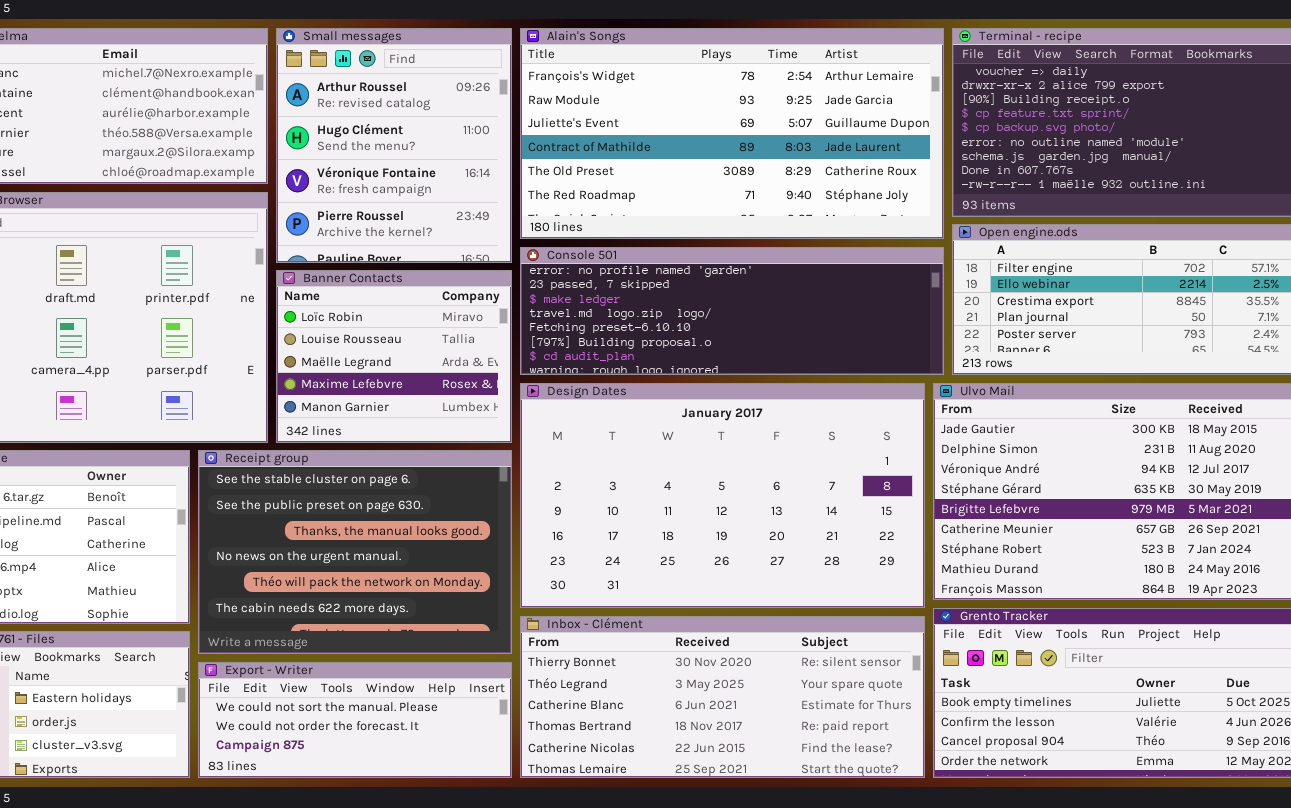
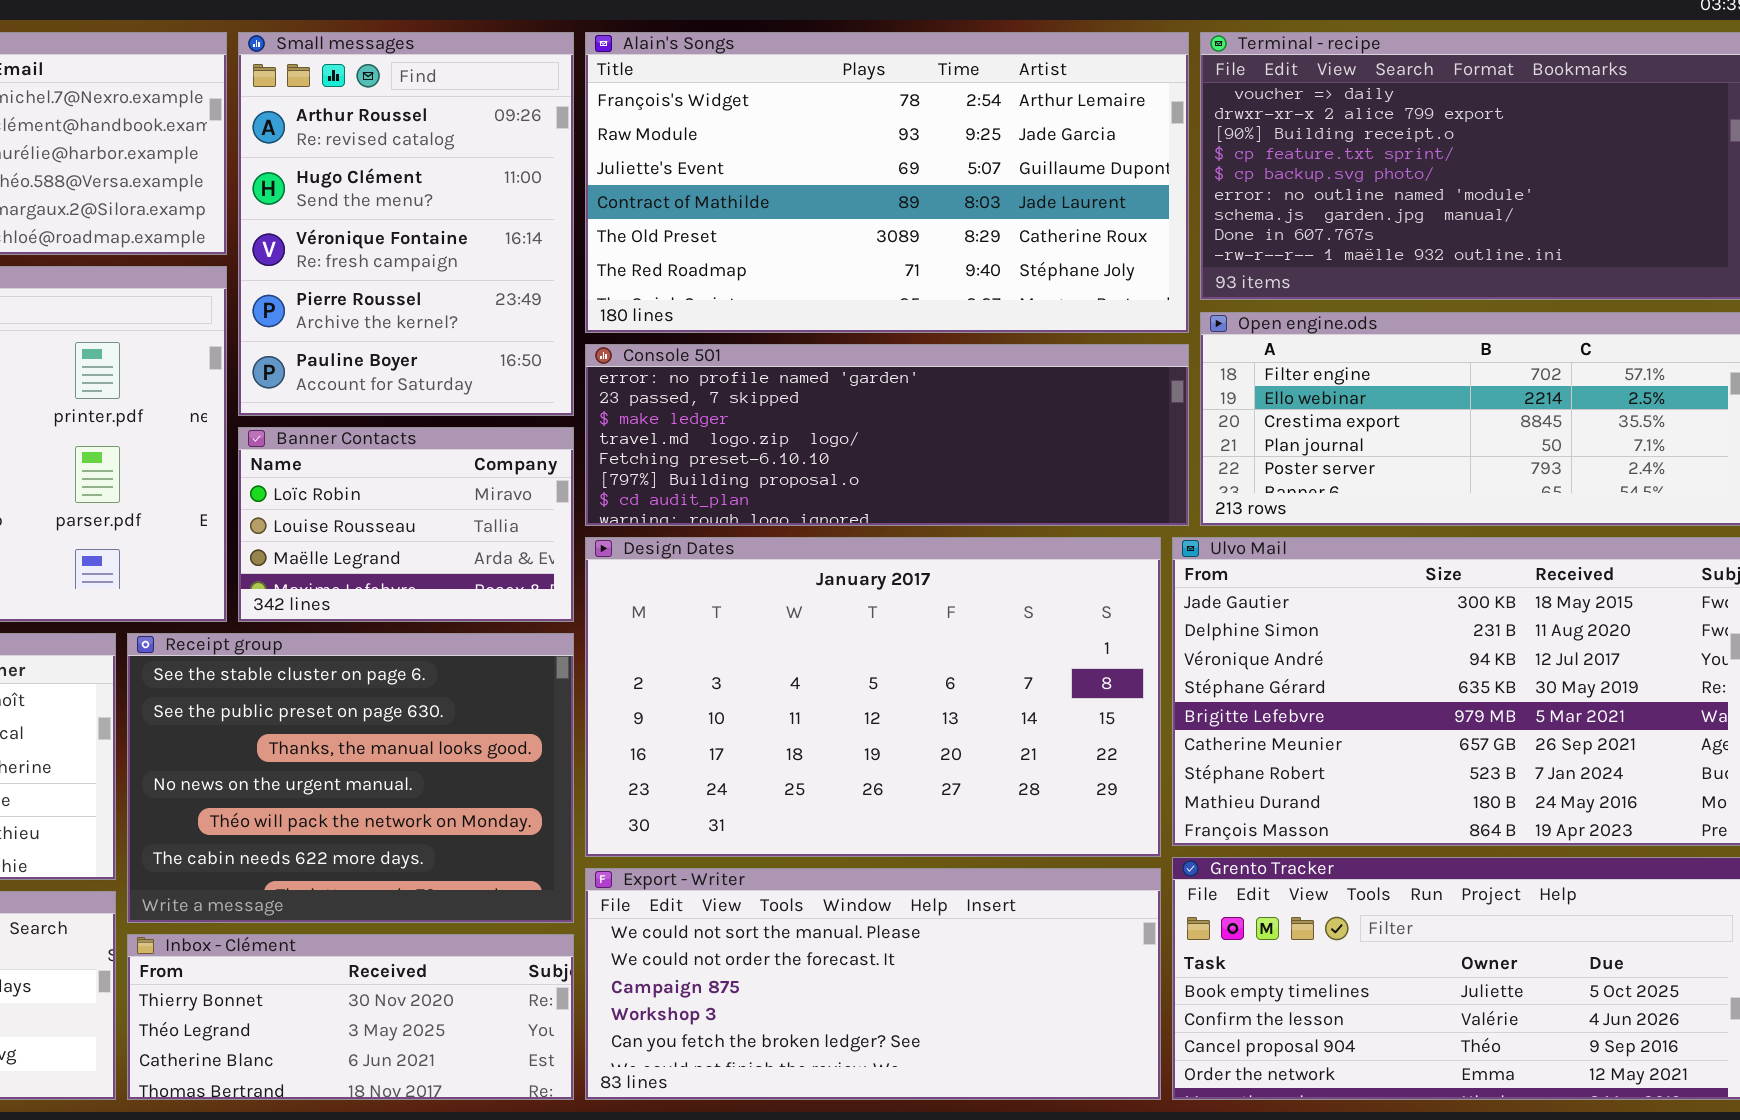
Small messages: [276,28,512,263] -> [238,32,574,416], resized
Banner Contacts: [276,270,512,443] -> [238,427,574,622], resized
Inbox - Clément: [520,616,925,778] -> [127,934,574,1100], moved, resized
Export - Writer: [198,662,512,778] -> [585,868,1161,1100], moved, resized

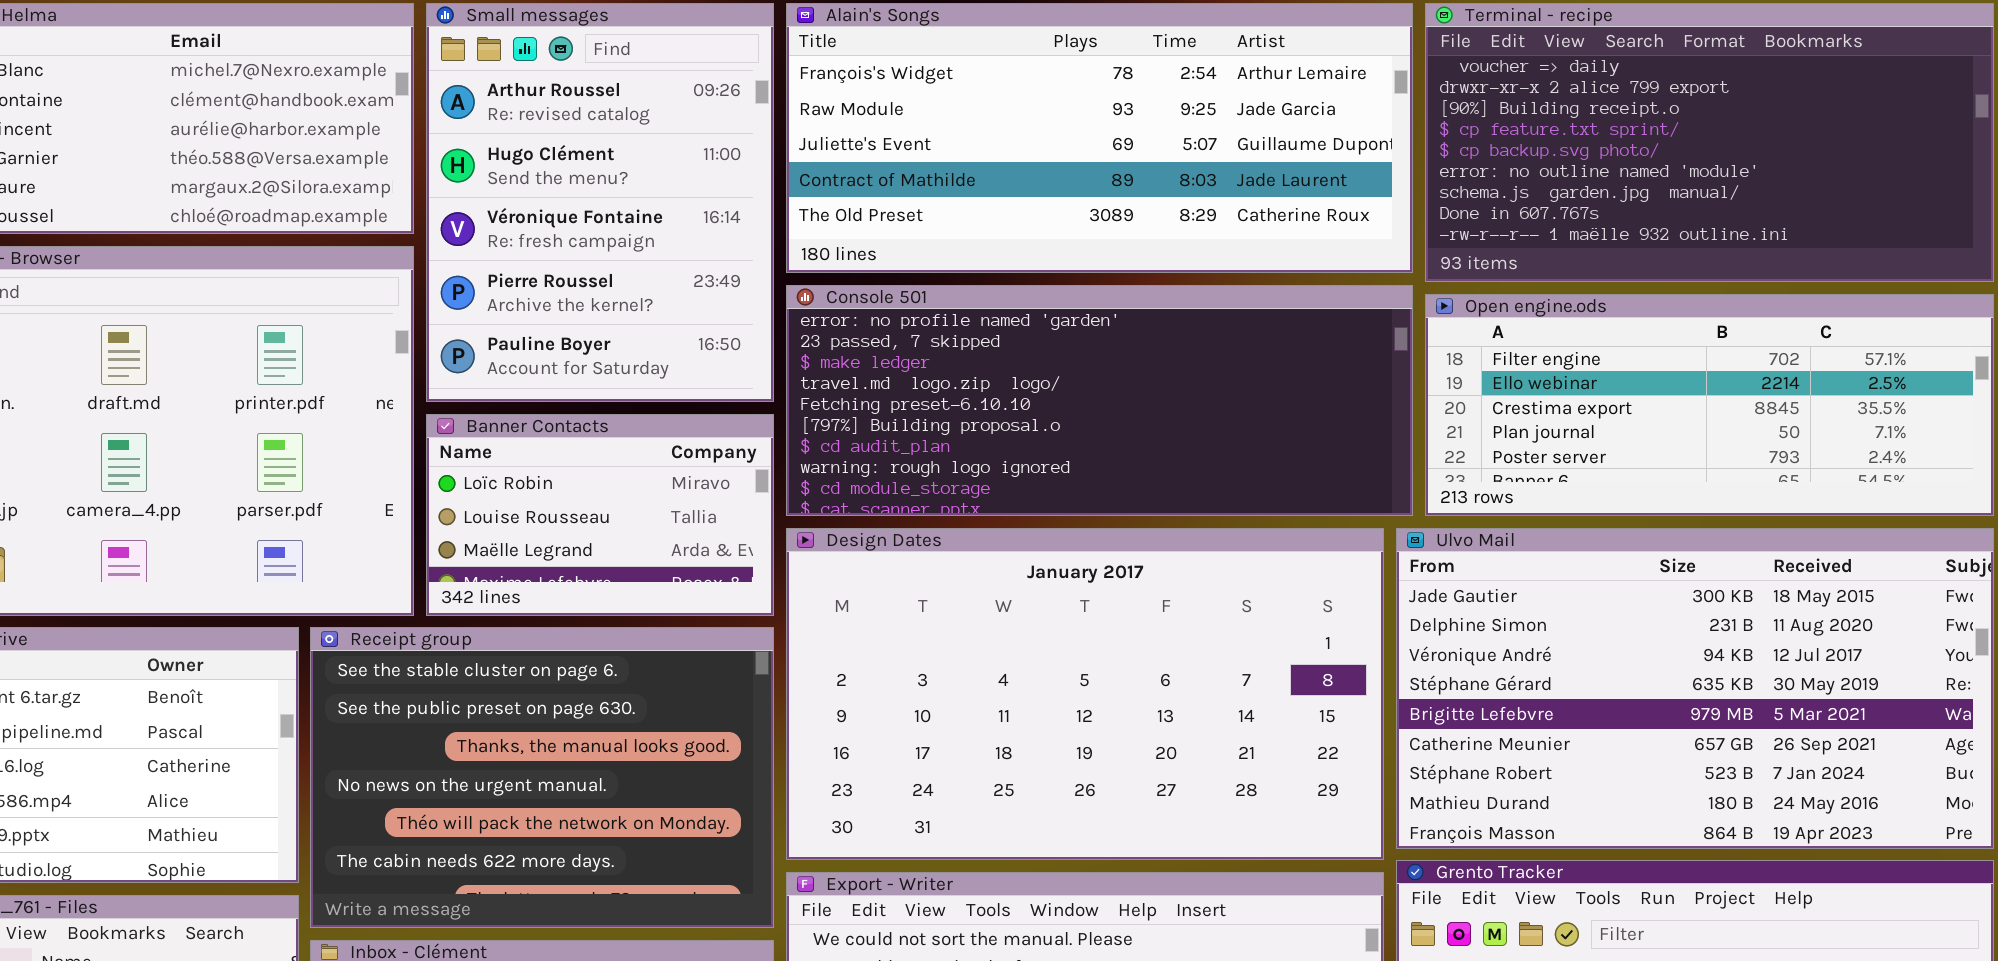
Alain's Songs: [585,32,1189,333] -> [786,3,1413,273], resized
Console 501: [585,344,1189,526] -> [786,285,1413,516], resized

